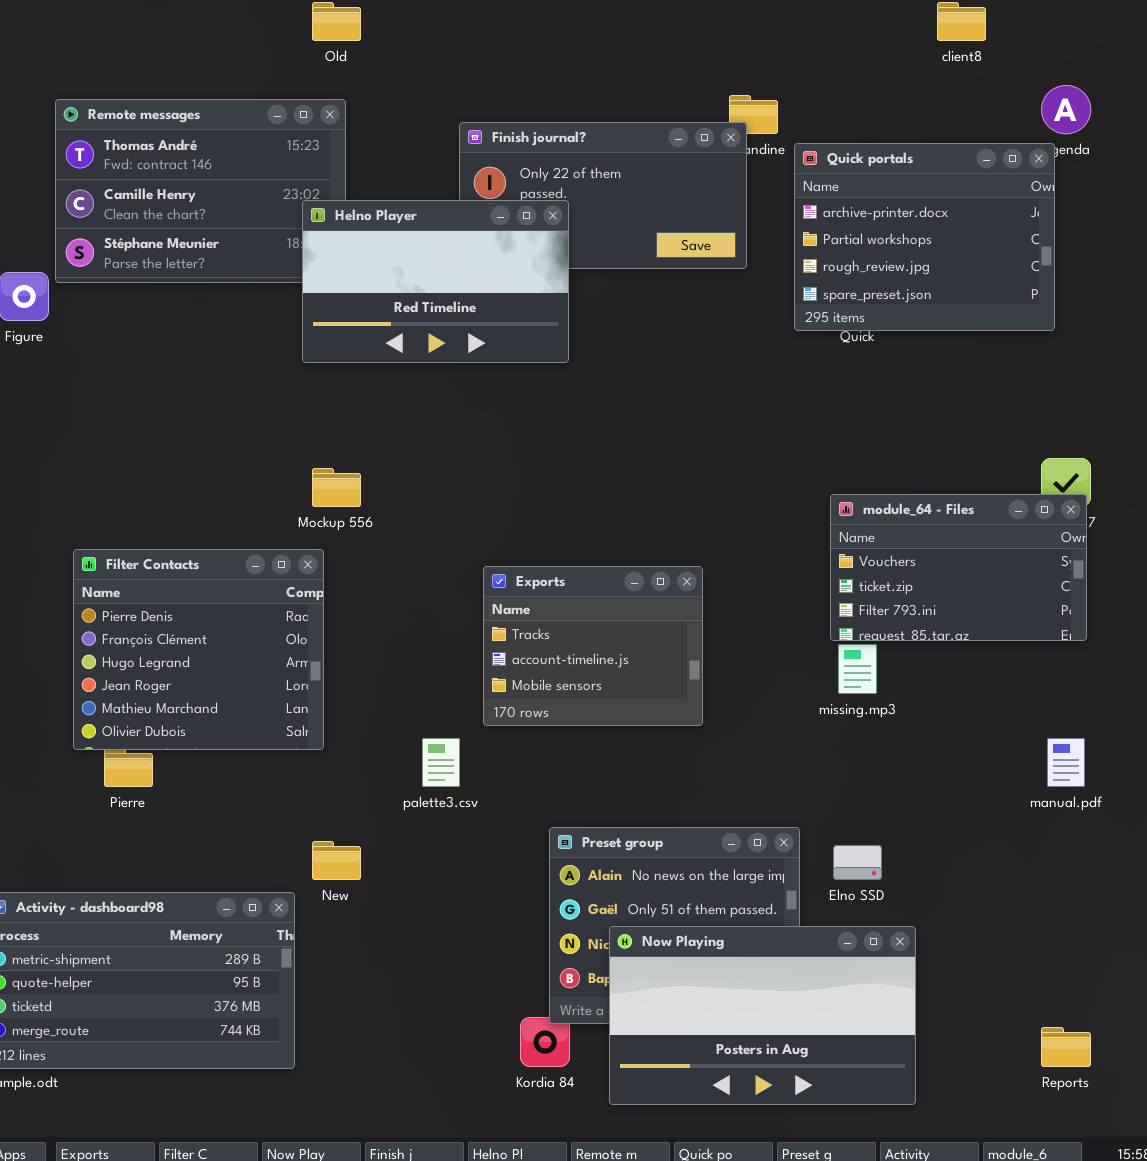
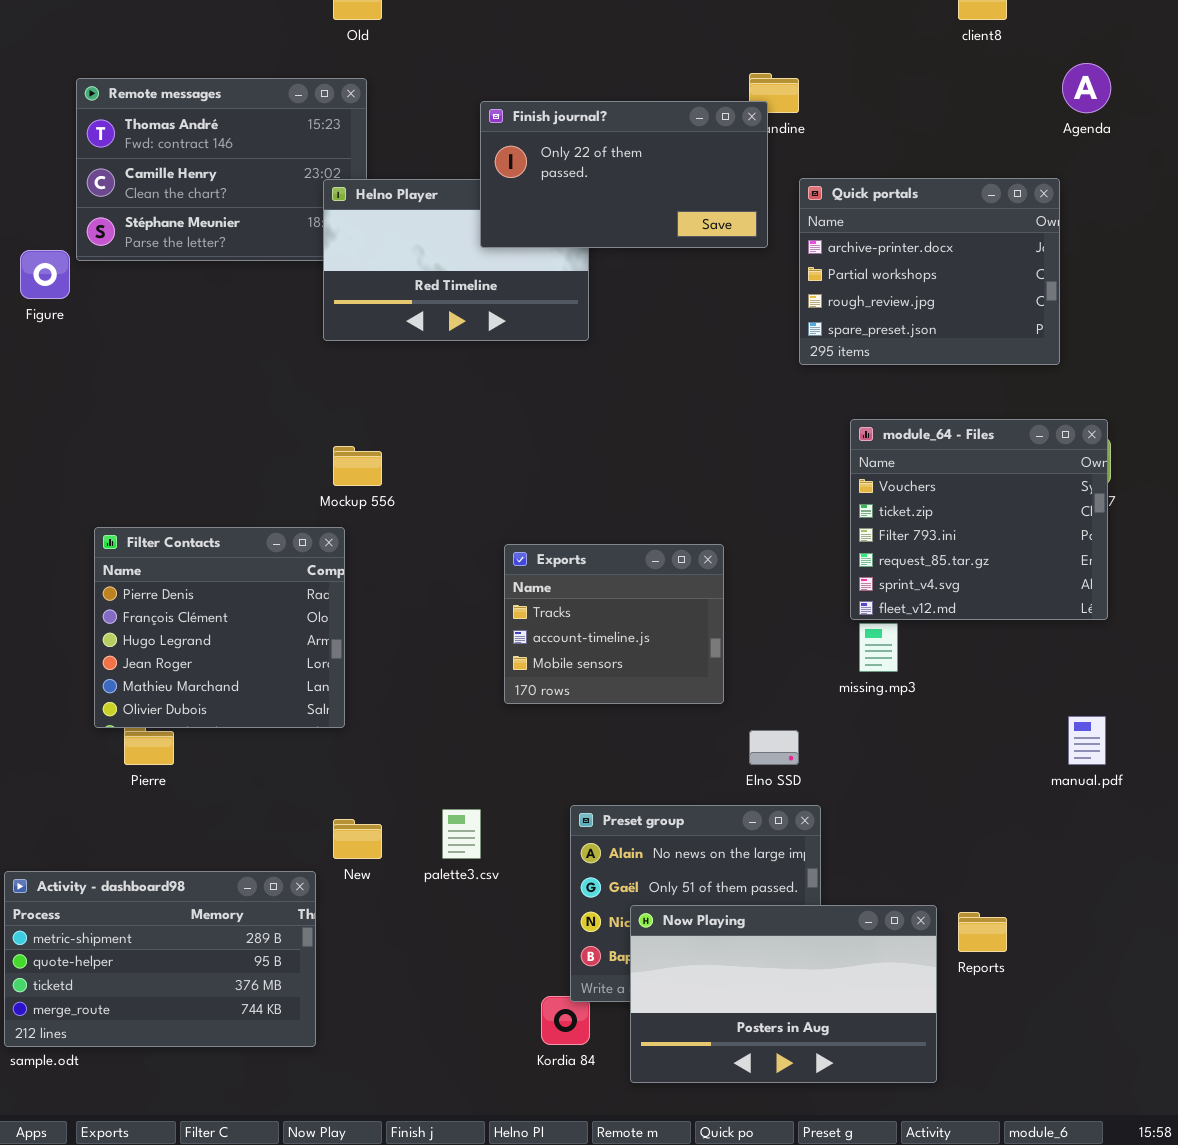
Finish journal?: [459,122,747,269] -> [480,101,768,248], raised
Quick portals: [794,143,1055,331] -> [799,178,1060,365], moved
module_64 - Files: [830,494,1087,641] -> [850,419,1108,620], resized
palette3.csv: [422,738,460,787] -> [442,809,481,859], moved
Elno SSD: [833,845,882,880] -> [749,730,799,765], moved
Reports: [1041,1027,1091,1067] -> [958,912,1007,952], moved

